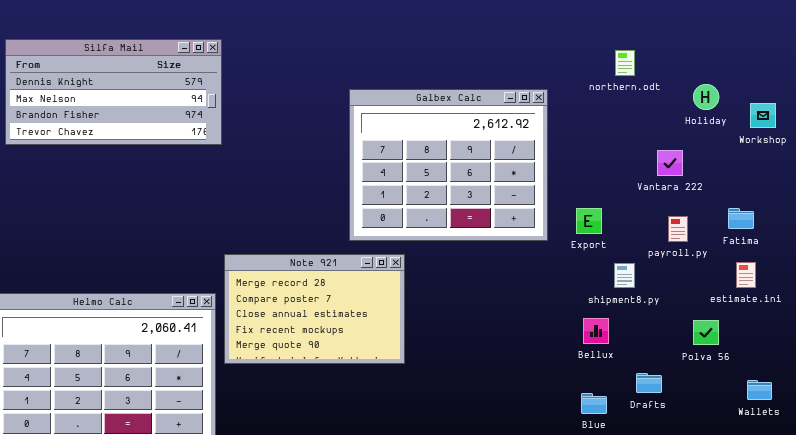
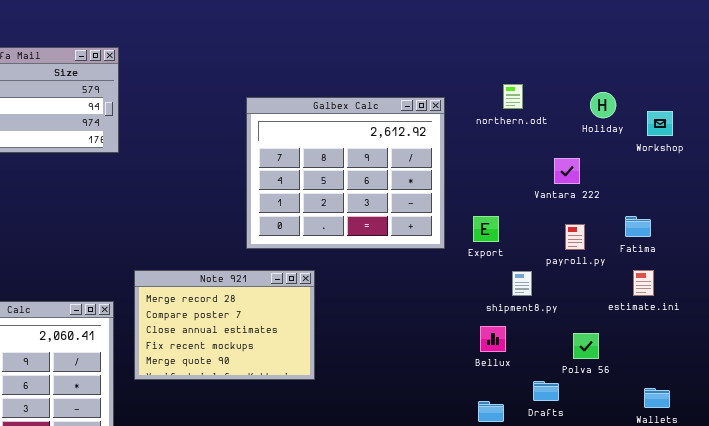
northern.odt: [615,50,635,76] -> [503,84,523,109], moved
Note 921: [224,254,405,364] -> [134,270,315,380], moved
Polva 56: [693,320,719,345] -> [573,333,599,359], moved

